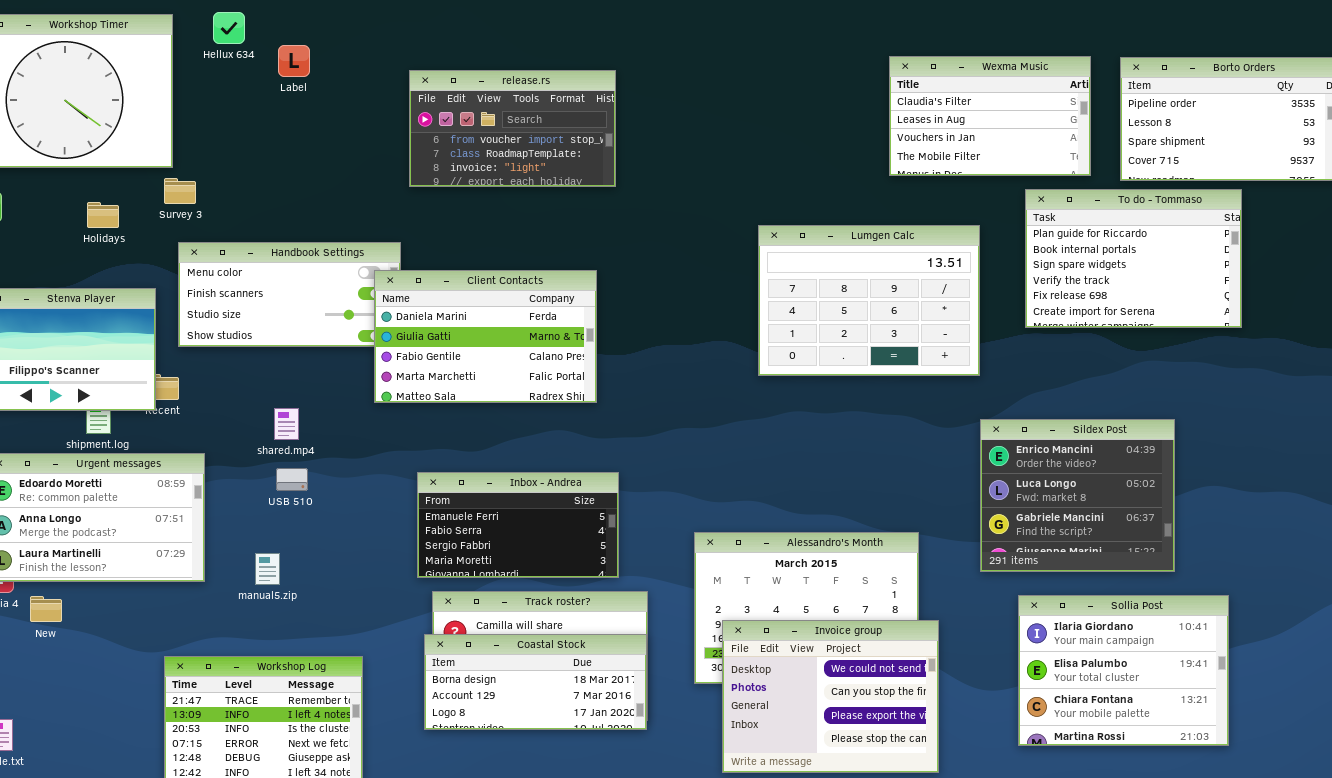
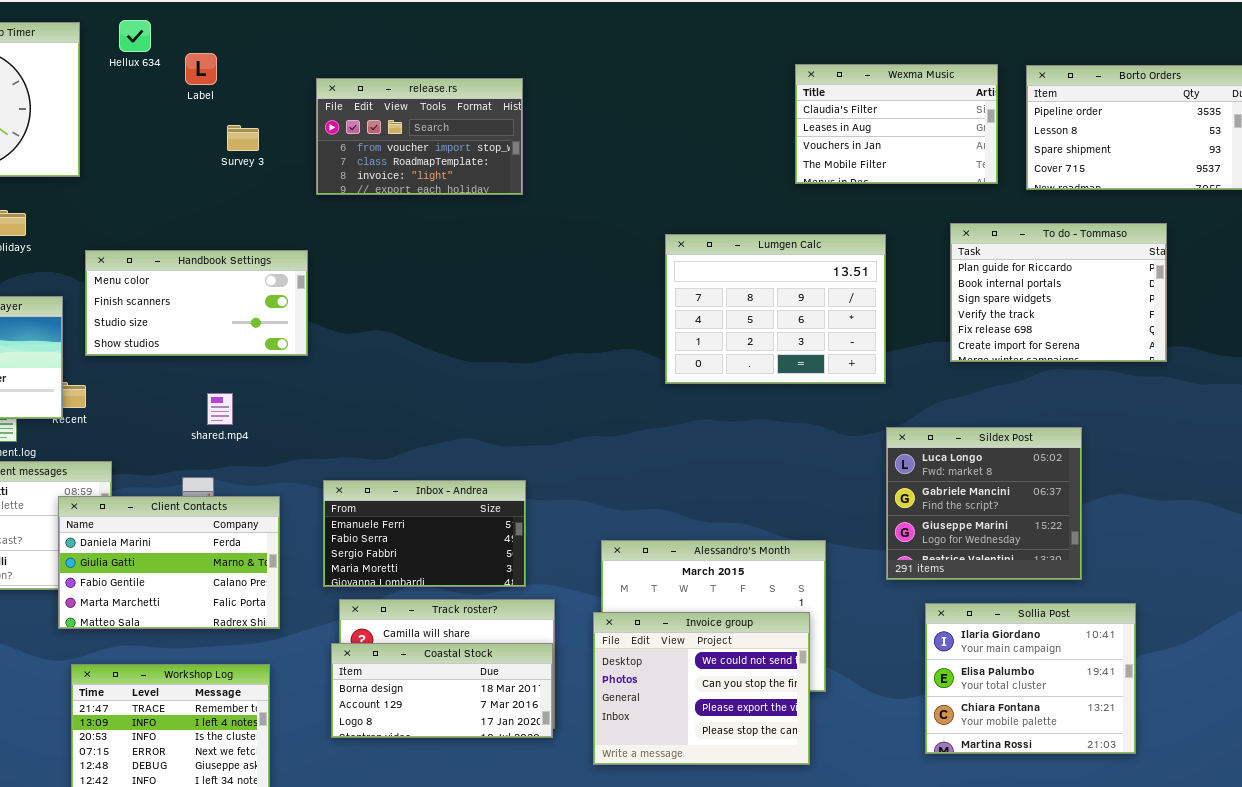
Survey 3: [164,178,196,204] -> [227,125,259,151], moved
To do - Tommaso: [1025,189,1242,328] -> [950,223,1167,362], moved
Client Contacts: [374,270,597,403] -> [58,496,280,629], moved
shared.mp4: [274,408,299,440] -> [207,393,233,425], moved
Sildex Post: [980,419,1175,572] -> [886,427,1082,580], scrolled down 1 row
Invoice group: [722,620,939,773] -> [593,612,810,765], moved

